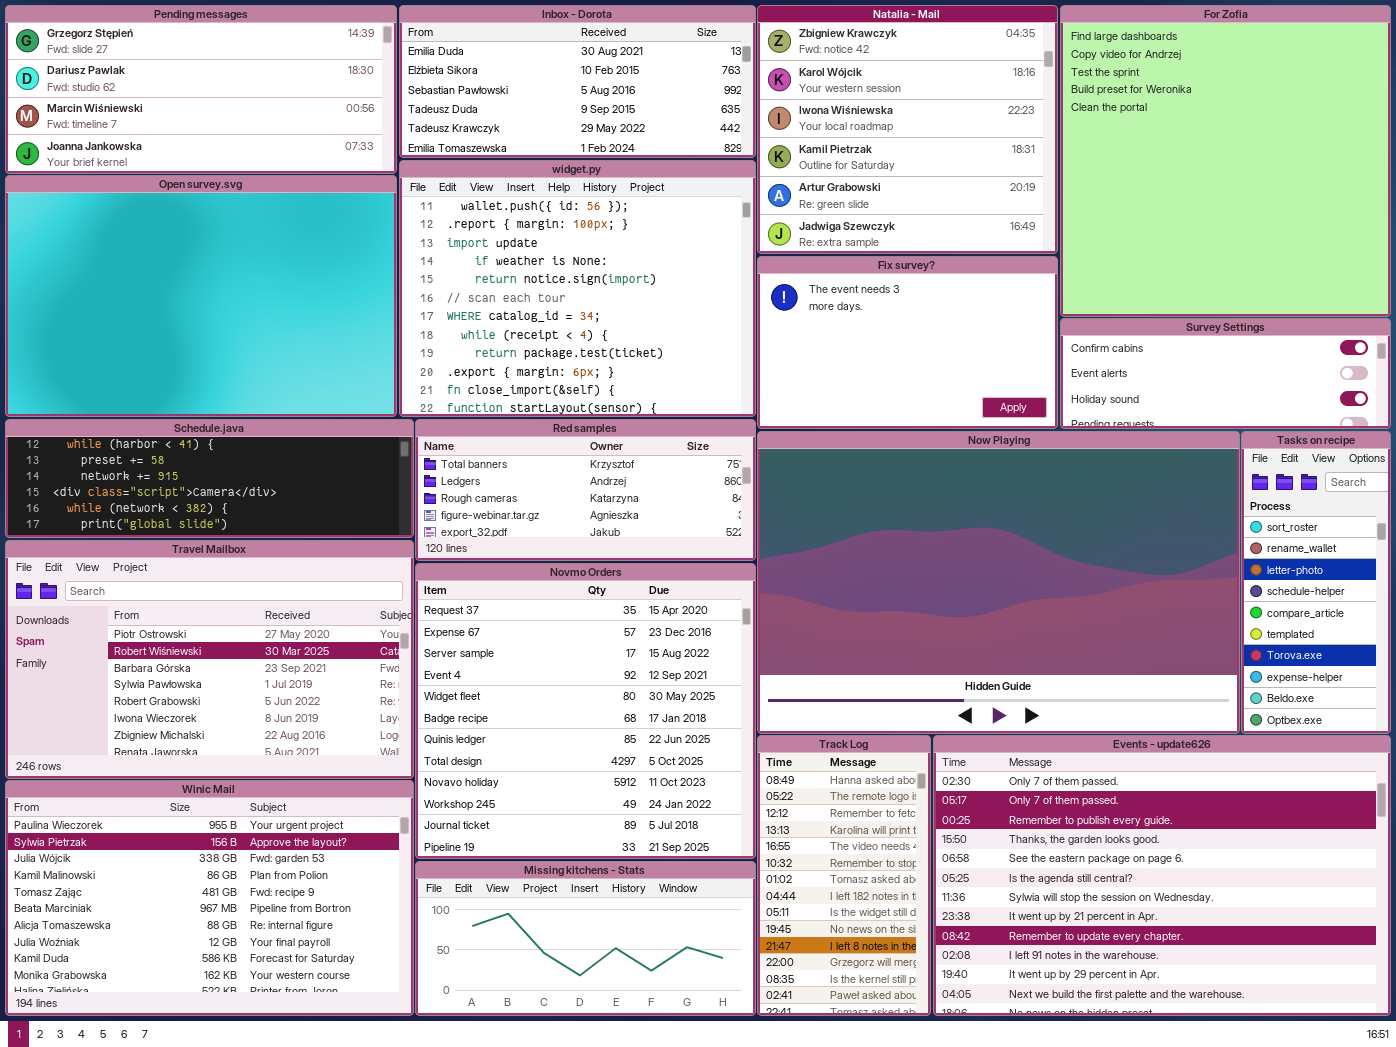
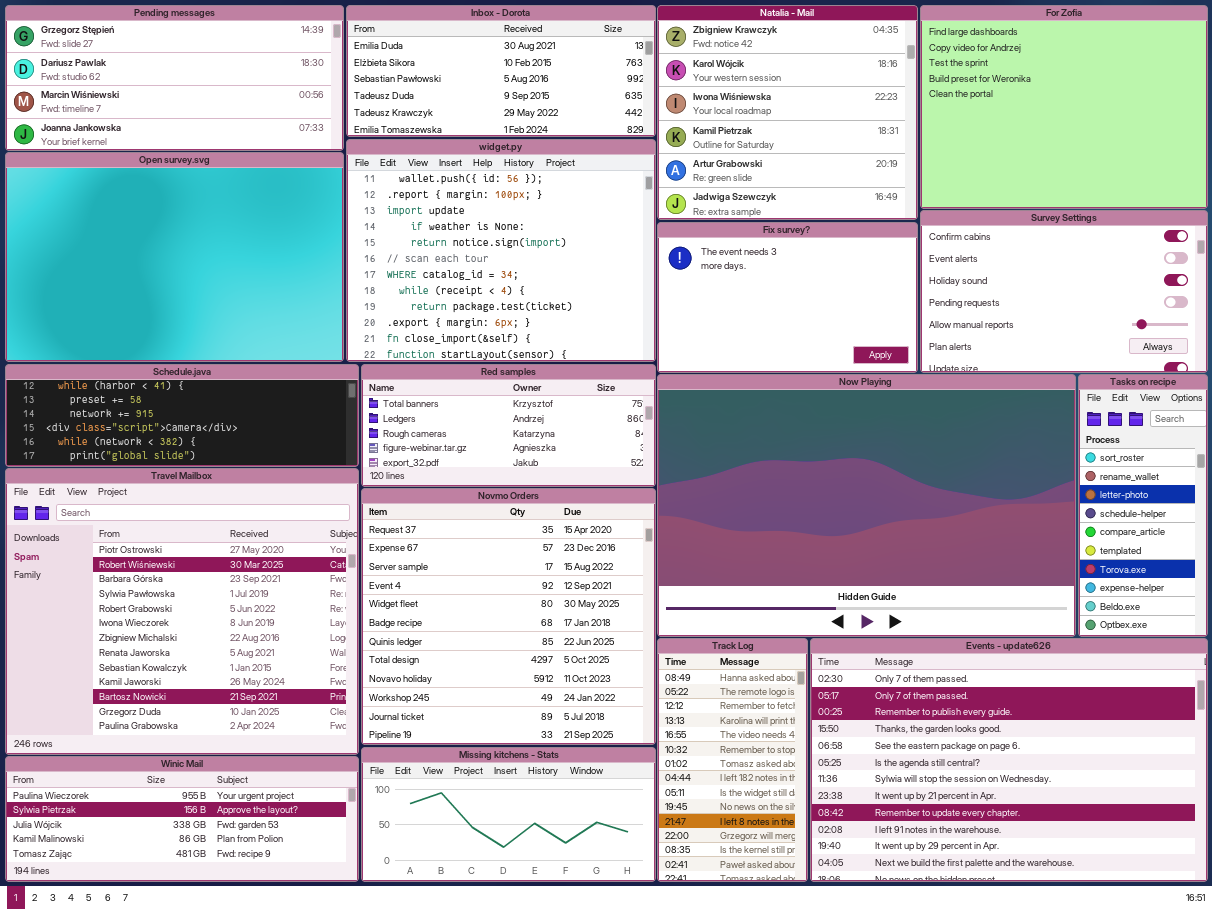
For Zofia: [1060,5,1391,317] -> [920,5,1208,209], resized
Survey Settings: [1060,318,1391,429] -> [920,210,1208,373], resized
Travel Mailbox: [5,540,414,779] -> [5,468,359,755], resized
Winic Mail: [5,780,414,1016] -> [5,756,359,882], resized

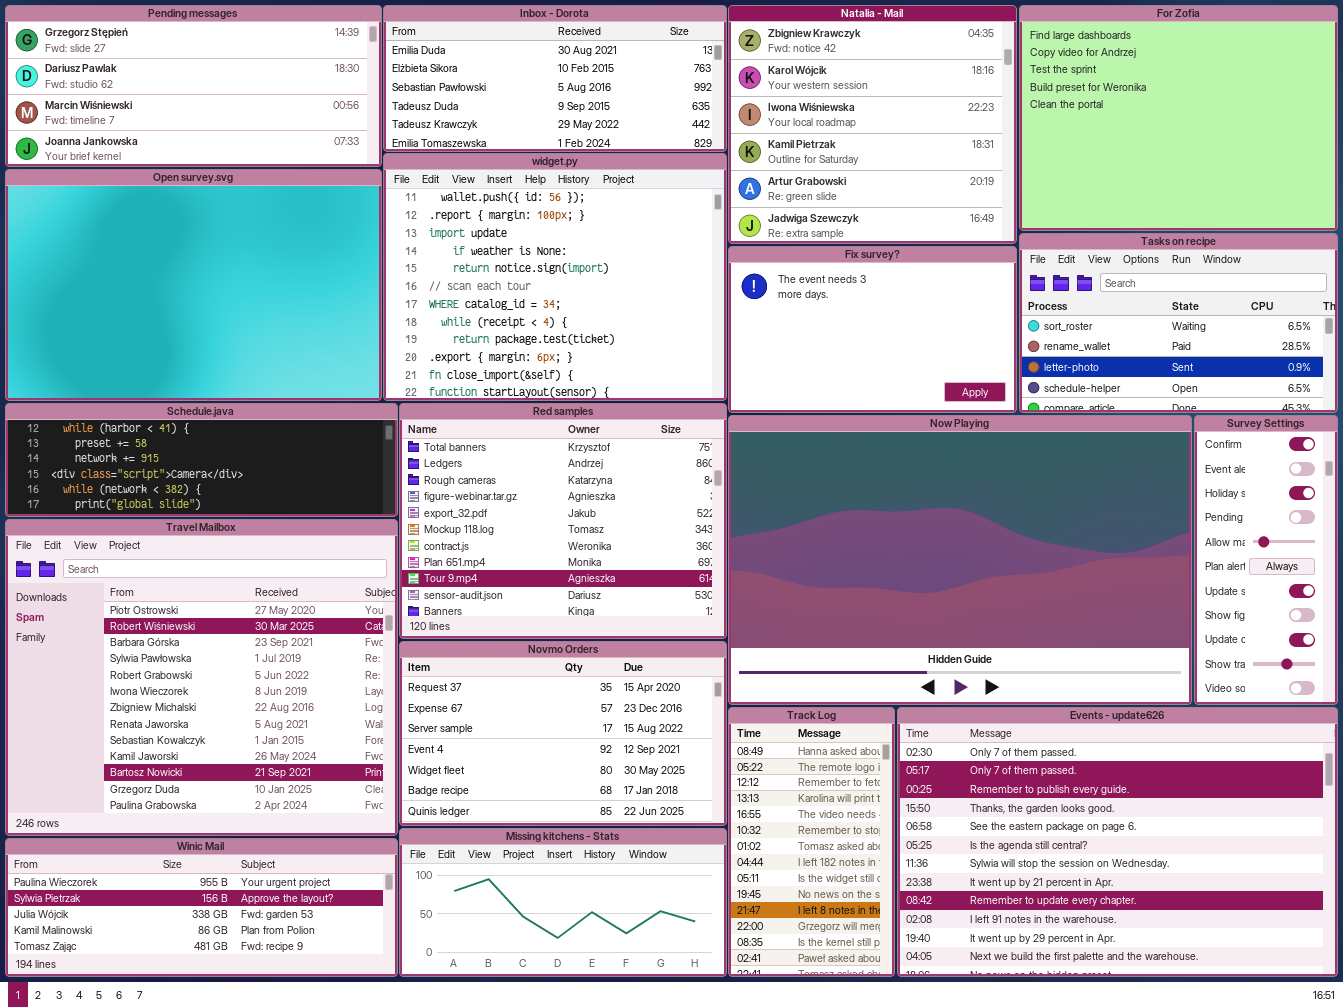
Survey Settings: [920,210,1208,373] -> [1194,415,1338,705], moved, resized
Red samples: [361,364,656,487] -> [399,403,727,639], resized
Tasks on recipe: [1078,374,1208,637] -> [1019,233,1338,413], moved, resized
Novmo Orders: [361,488,656,745] -> [399,641,727,826], resized

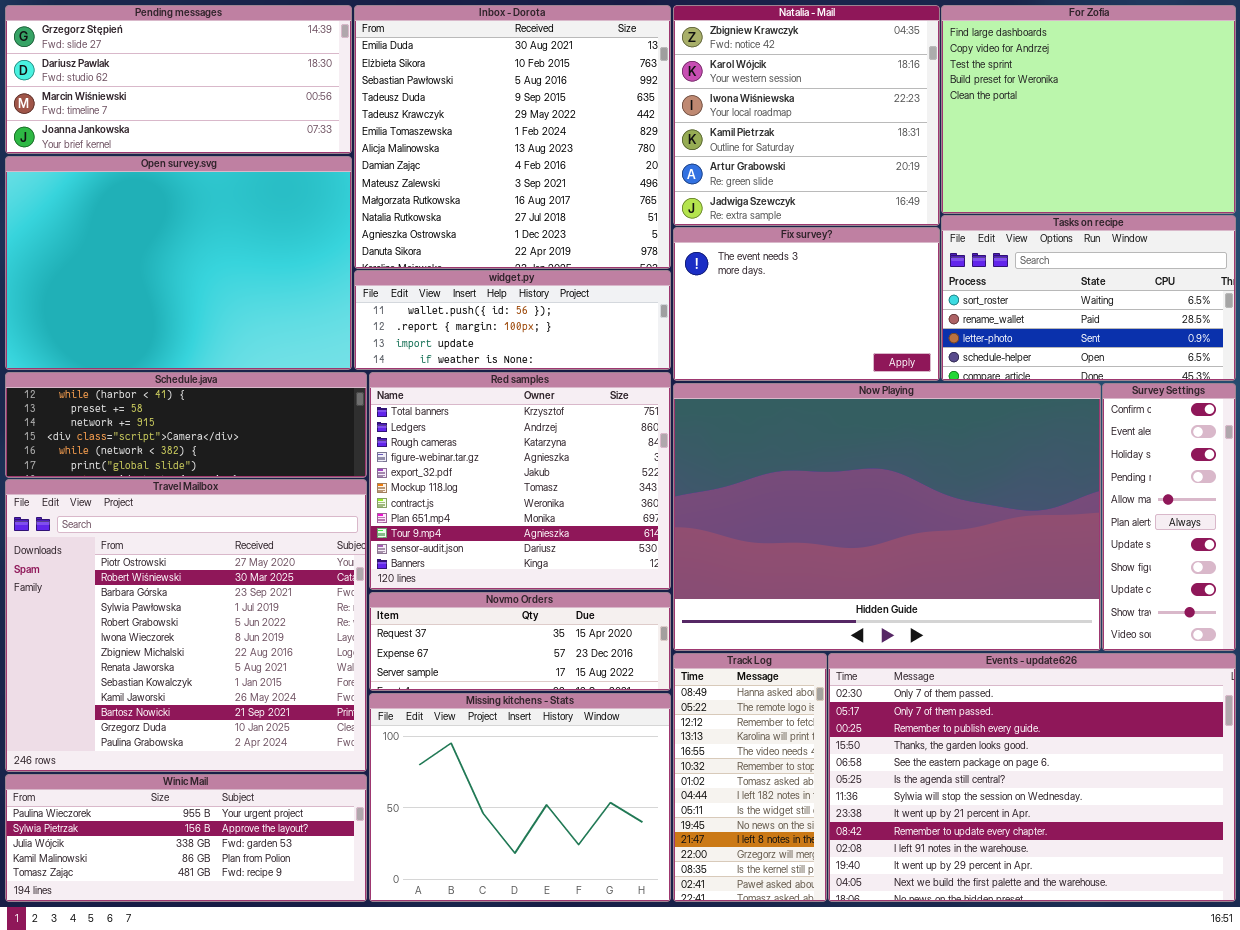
Inbox - Dorota: [383,5,727,152] -> [354,5,671,269], resized
widget.py: [383,153,727,401] -> [354,270,671,370], resized
Novmo Orders: [399,641,727,826] -> [369,592,671,691], resized
Missing kitchens - Stats: [399,828,727,977] -> [369,693,671,902], resized

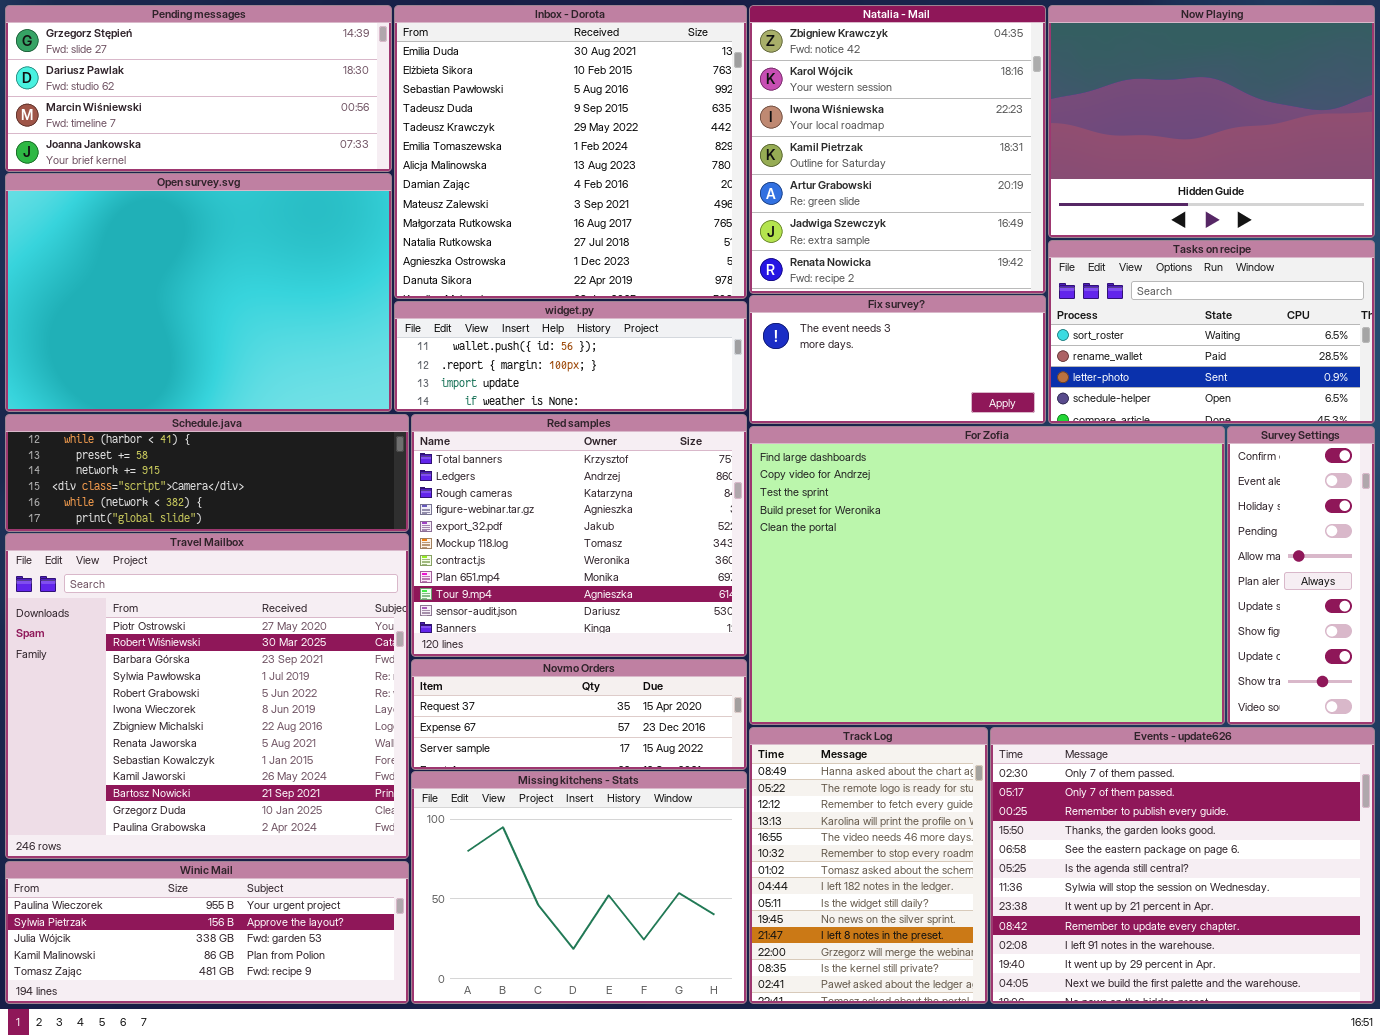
Natalia - Mail: [673,5,940,226] -> [749,5,1046,294], resized
For Zofia: [941,5,1236,214] -> [749,426,1225,725], moved, resized
Fix survey?: [673,227,940,381] -> [749,295,1046,424], resized
Now Playing: [673,383,1101,651] -> [1048,5,1375,238], moved, resized
Track Log: [673,653,827,902] -> [749,727,988,1004], resized
Events - update626: [828,653,1236,902] -> [990,727,1375,1004], resized

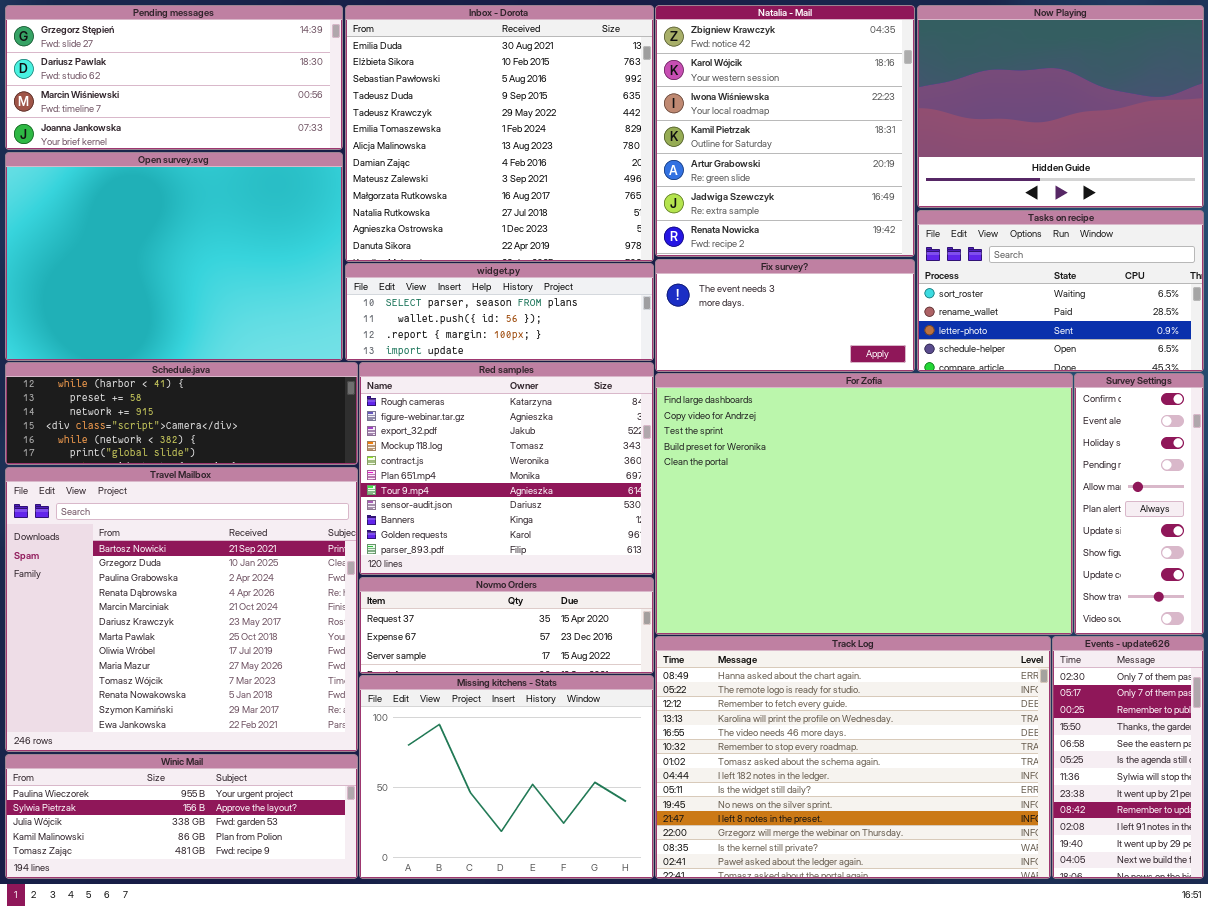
widget.py: [394,301,747,412] -> [345,263,654,361], scrolled up 1 row
Red samples: [411,414,747,657] -> [359,362,654,575], scrolled down 2 rows
Travel Mailbox: [5,533,409,859] -> [5,467,358,752], scrolled down 10 rows
Track Log: [749,727,988,1004] -> [655,636,1051,879], resized
Events - update626: [990,727,1375,1004] -> [1052,636,1204,879], resized

